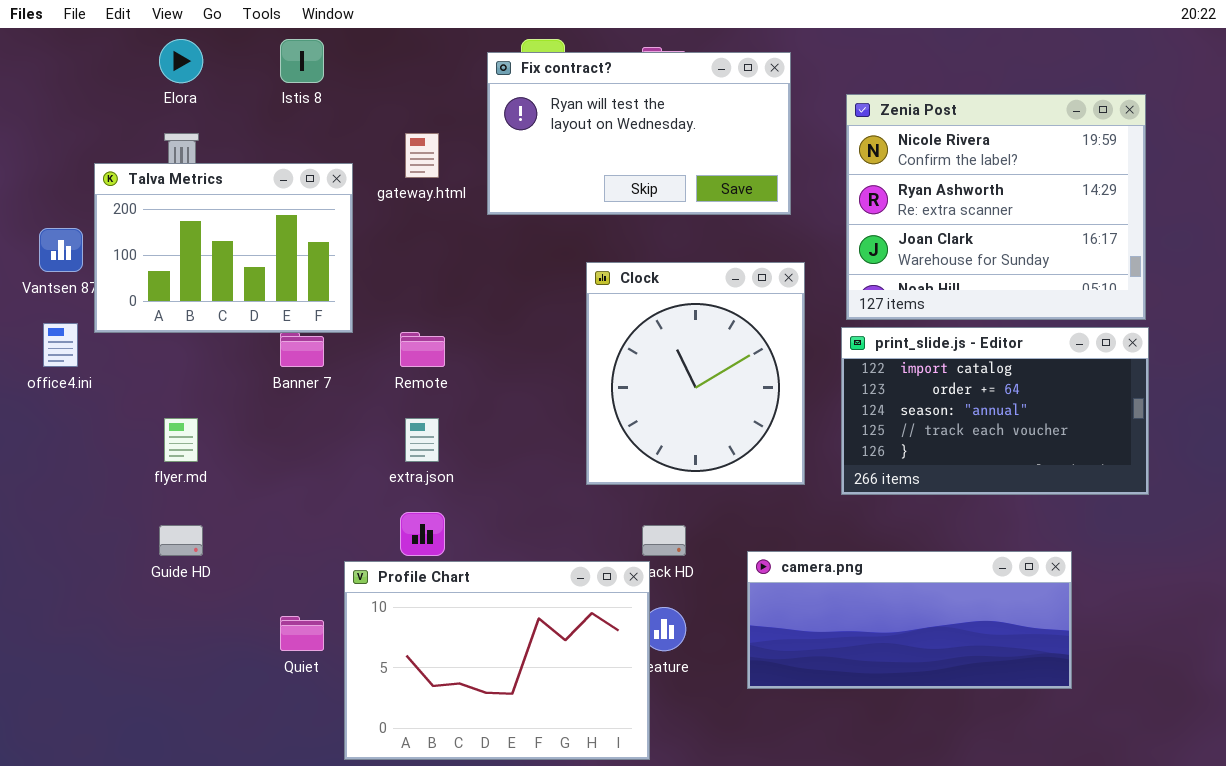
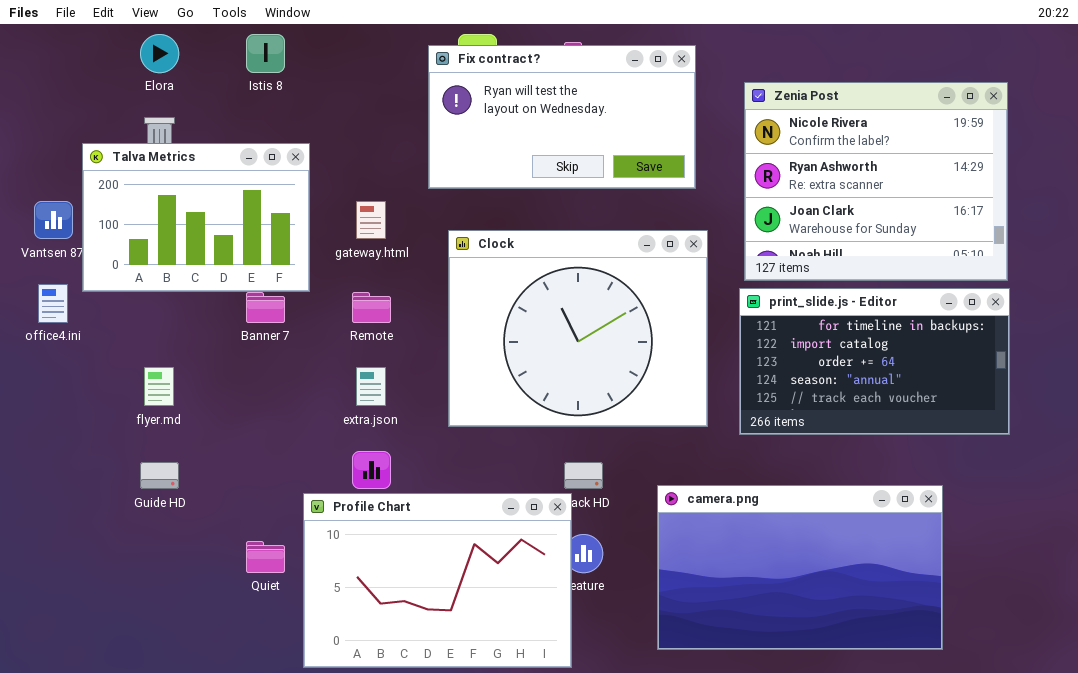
gateway.html: [405,133,439,178] -> [356,201,386,239], moved
Clock: [586,262,805,485] -> [448,230,708,427], resized
print_slide.js - Editor: [841,327,1149,495] -> [739,288,1010,435], scrolled up 1 row
camera.png: [747,551,1072,689] -> [657,485,943,650], resized

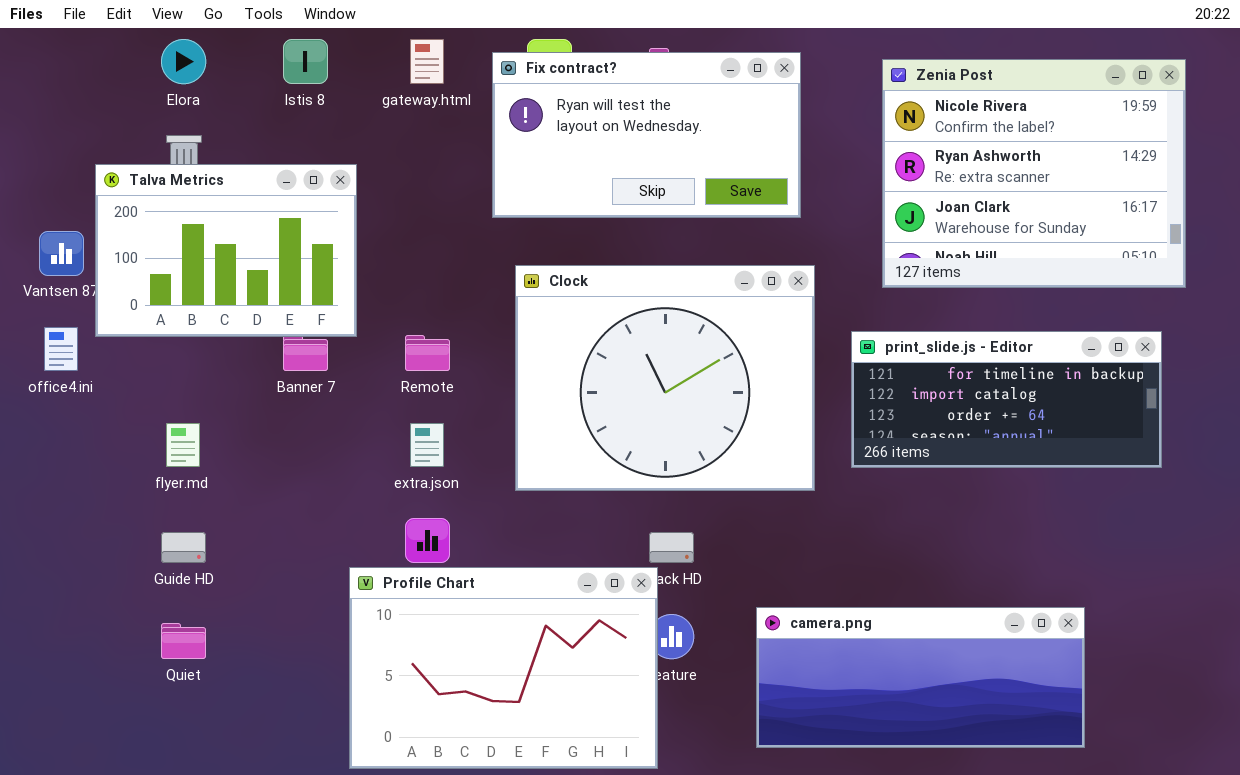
Zenia Post: [744,82,1008,281] -> [882,59,1186,288], moved
gateway.html: [356,201,386,239] -> [410,39,444,84], moved
print_slide.js - Editor: [739,288,1010,435] -> [851,331,1162,468], resized
camera.png: [657,485,943,650] -> [756,607,1085,748], resized
Quiet: [246,541,285,573] -> [161,623,206,659], moved

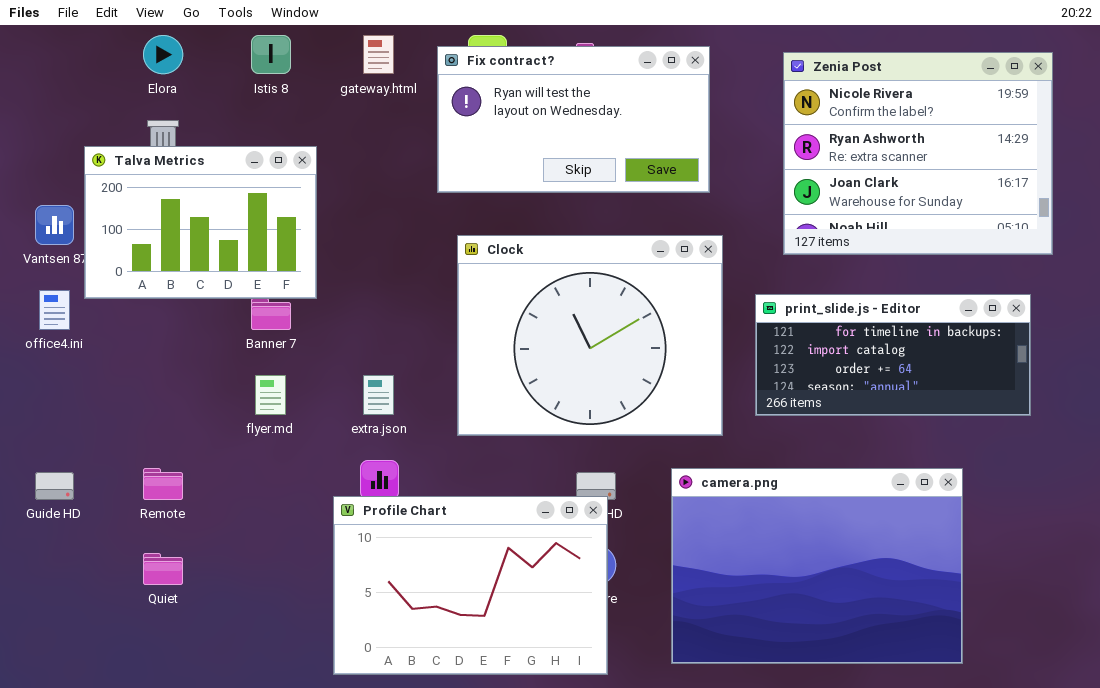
Remote: [405,335,450,371] -> [143,468,183,500], moved
flyer.md: [166,423,200,467] -> [255,375,286,415], moved
Guide HD: [161,532,206,563] -> [35,472,74,500], moved
Profile Chart: [349,567,658,769] -> [333,496,608,675], moved
camera.png: [756,607,1085,748] -> [671,468,963,664], resized

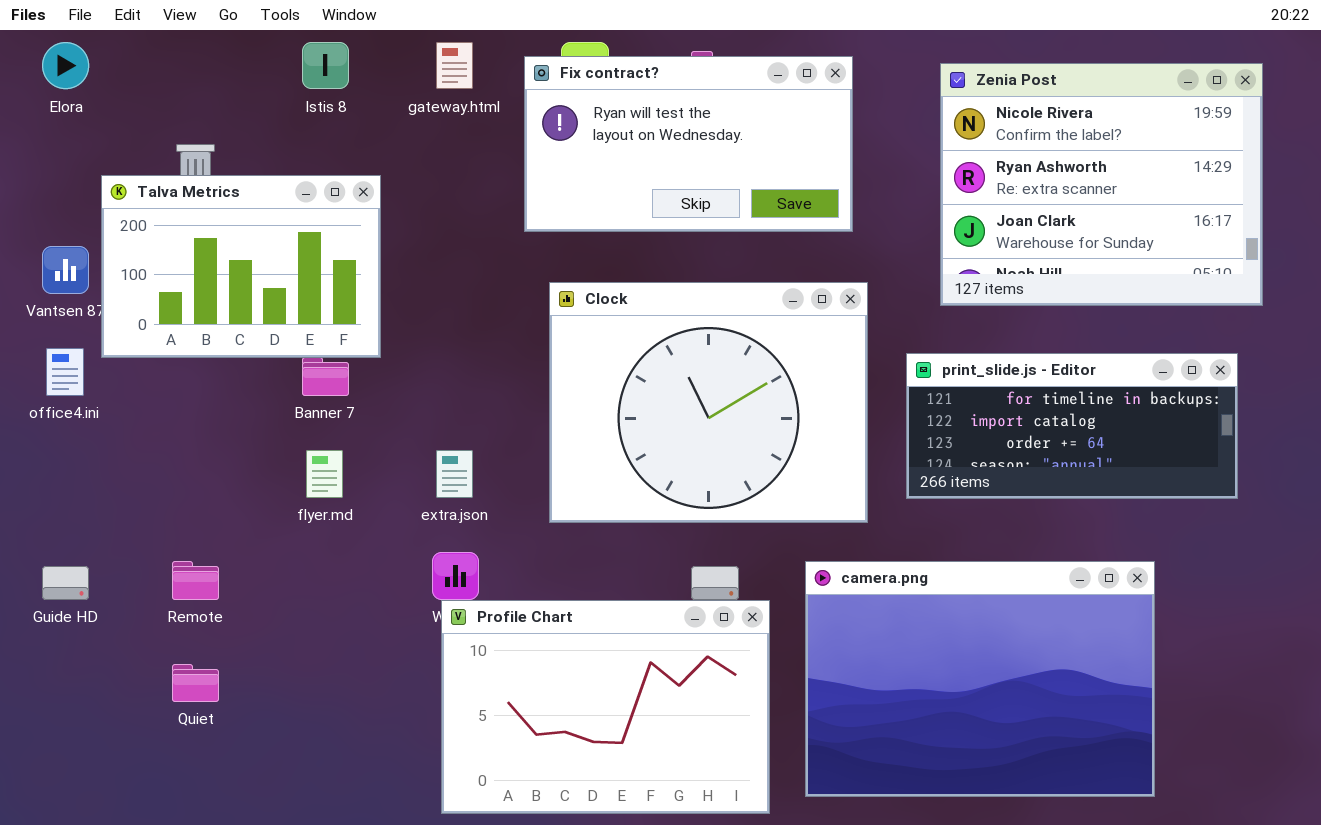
Elora: [143,35,183,74] -> [42,42,89,89], moved
Profile Chart: [333,496,608,675] -> [441,600,770,814], moved

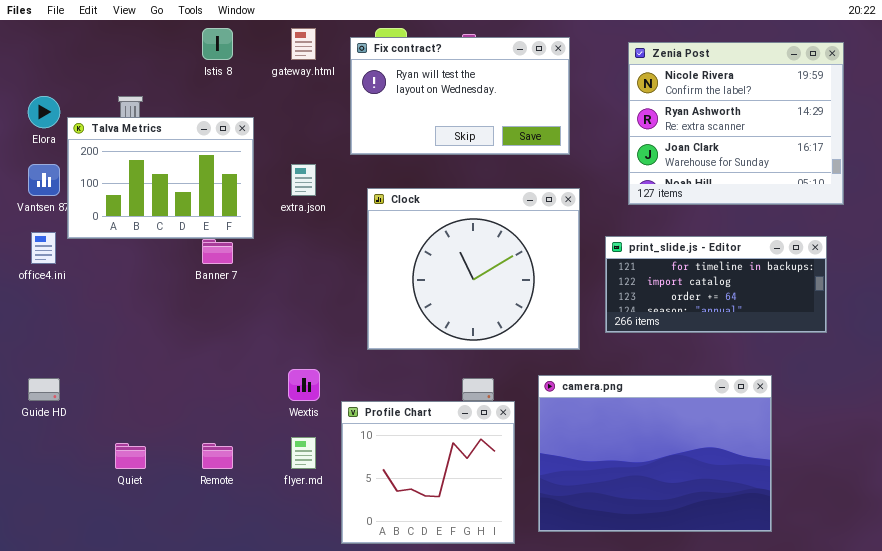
Elora: [42,42,89,89] -> [28,96,60,128], moved
flyer.md: [306,450,343,498] -> [291,437,316,469], moved
extra.json: [436,450,473,498] -> [291,164,316,196], moved
Remote: [172,561,219,600] -> [202,443,233,469], moved
Profile Chart: [441,600,770,814] -> [341,401,515,544], resized

